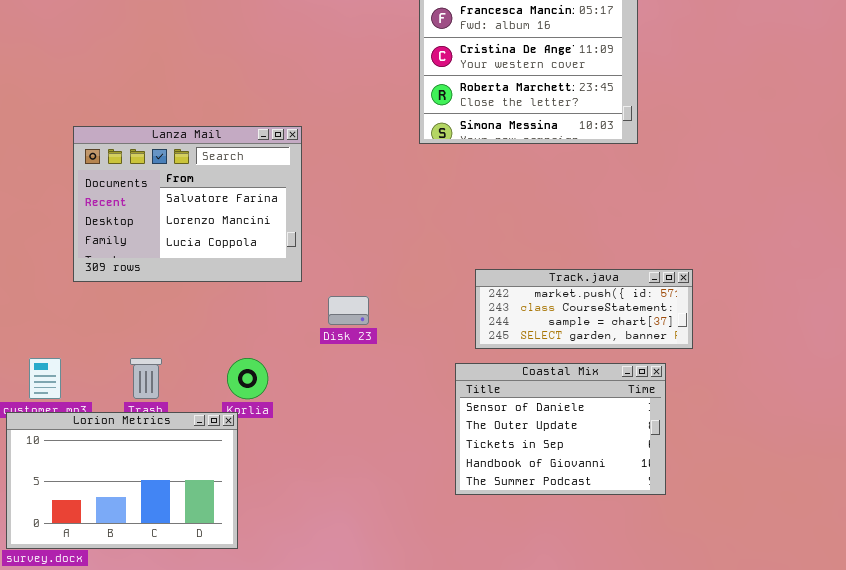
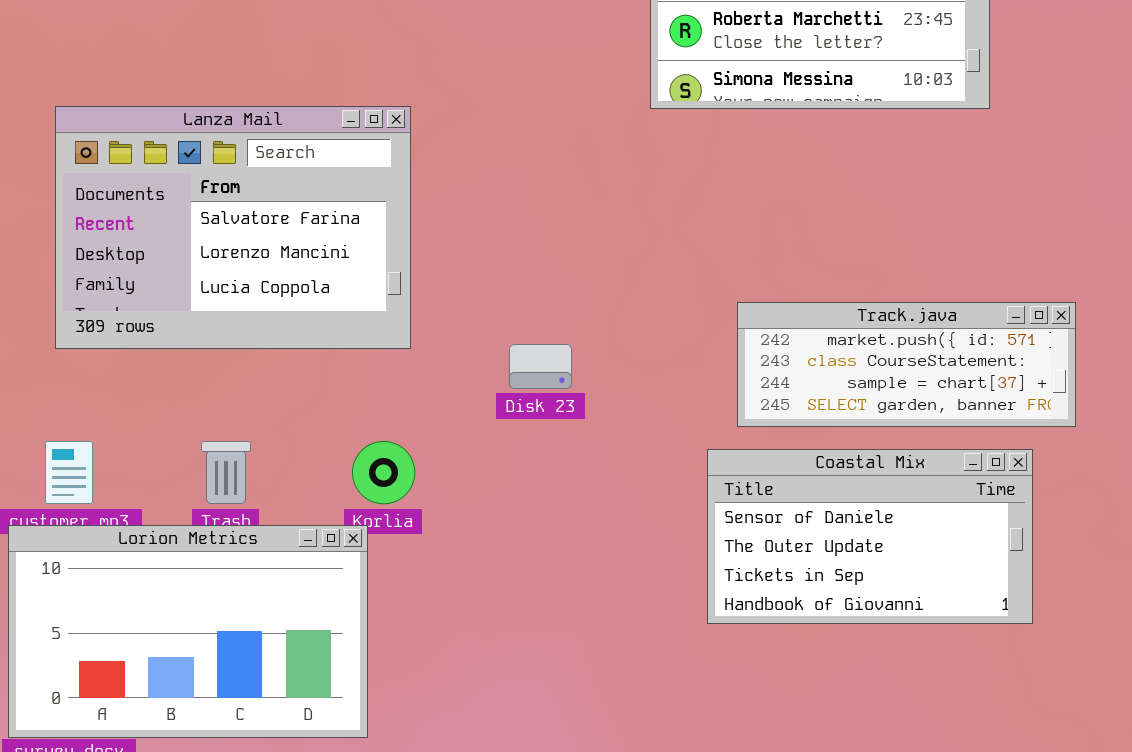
Lanza Mail: [73,126,302,282] -> [55,106,411,349], moved
Coastal Mix: [455,363,666,495] -> [707,449,1033,624], resized

